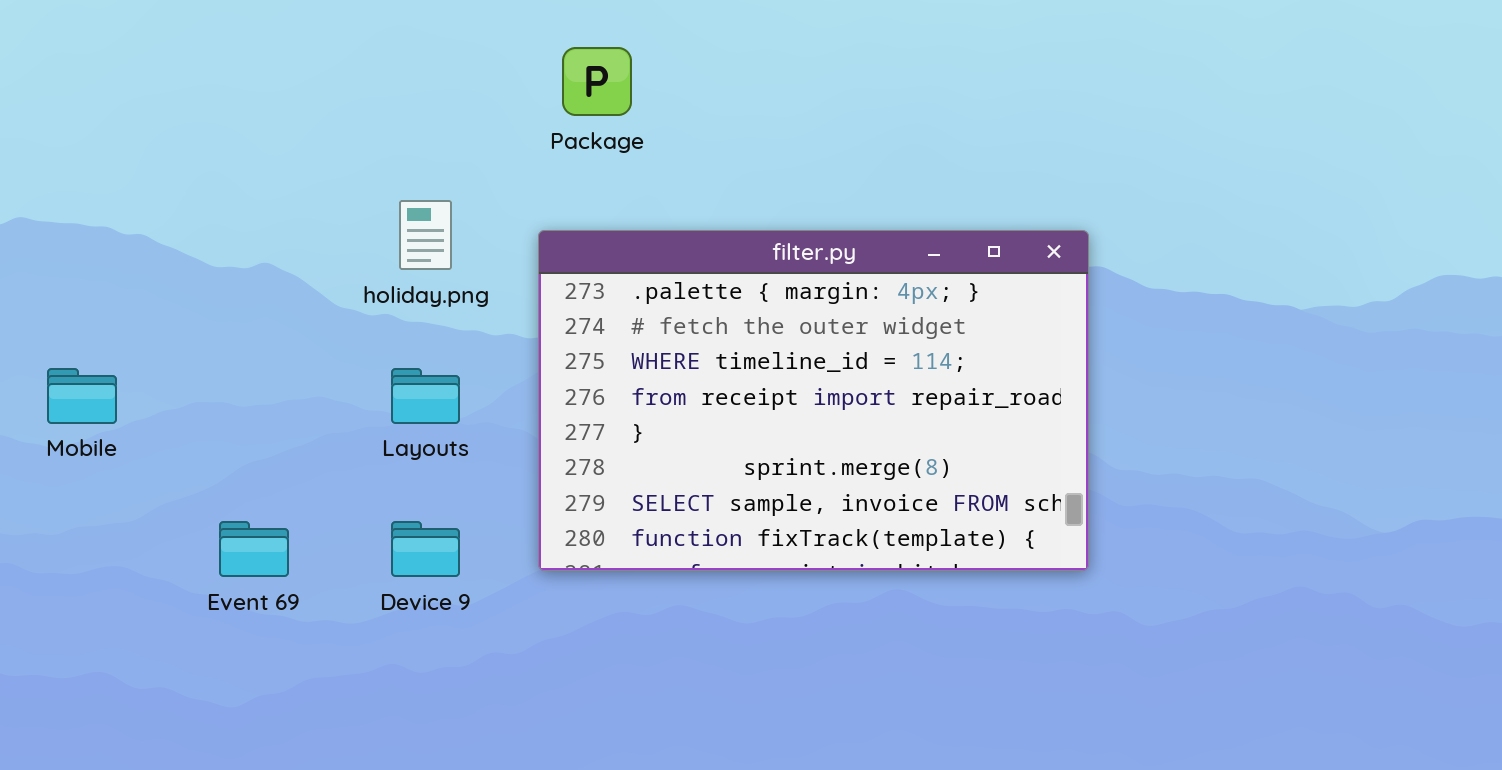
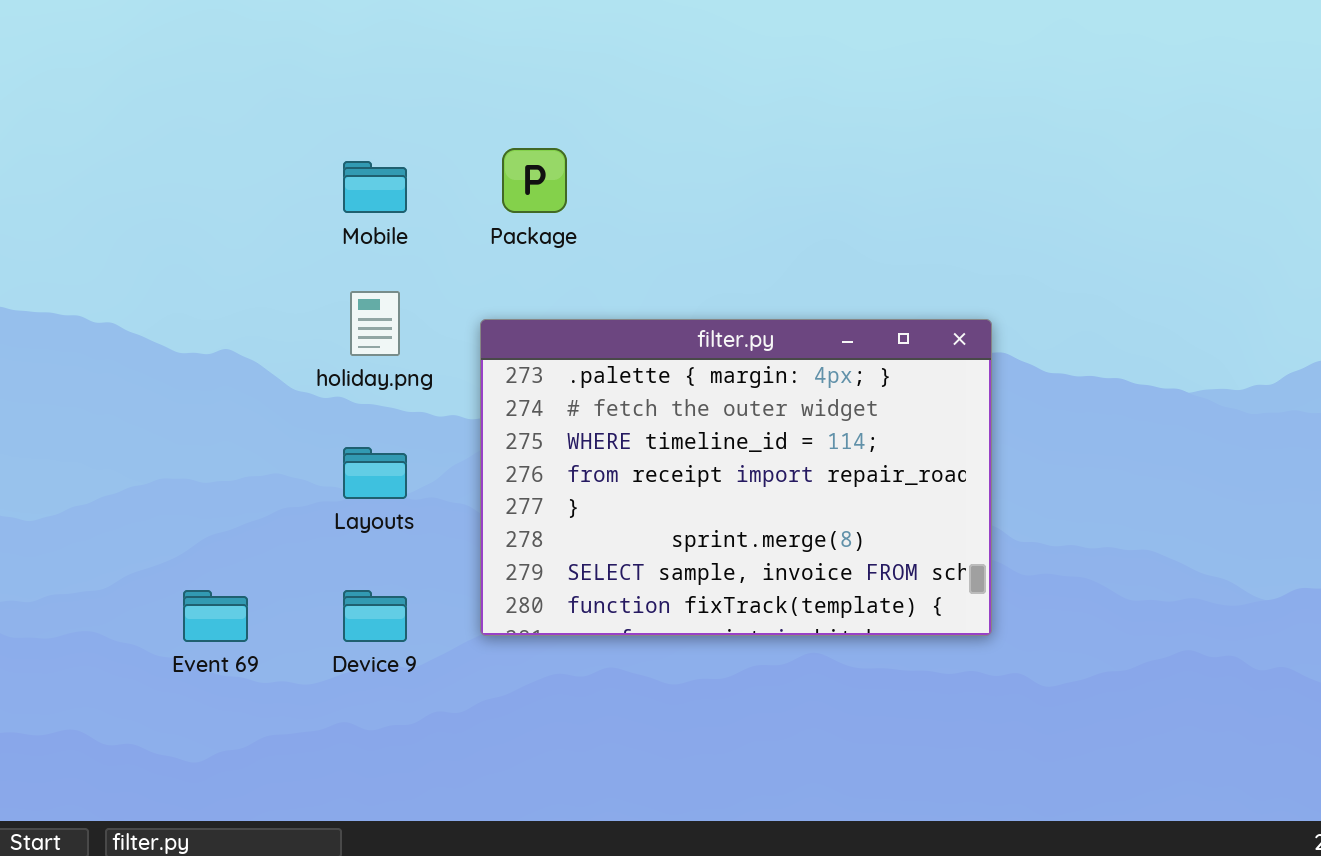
Mobile: [47,368,117,424] -> [343,161,407,213], moved

